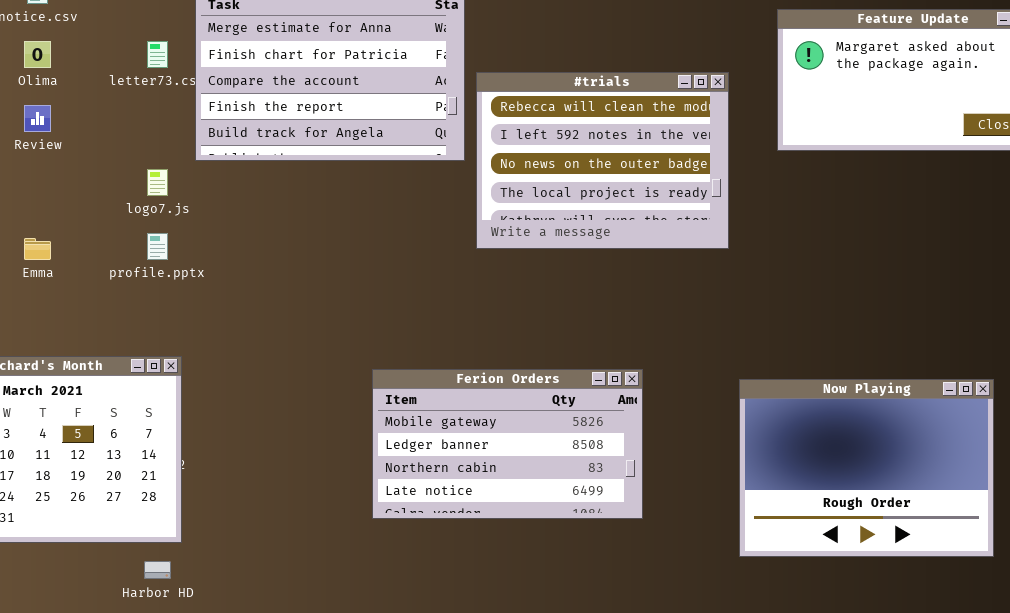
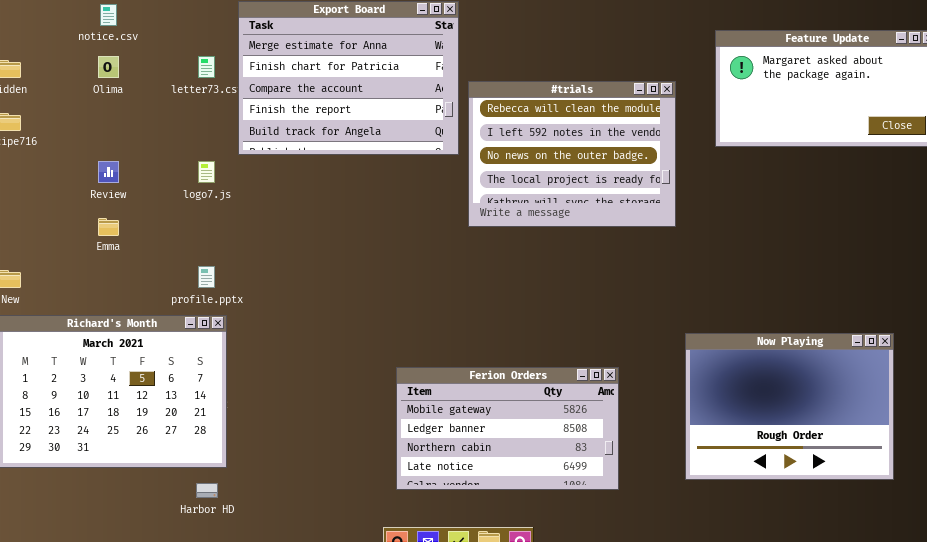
Review: [24,105,51,132] -> [98,161,119,183], moved
profile.pptx: [147,233,168,260] -> [198,266,215,288], moved
Ferion Orders: [372,369,643,519] -> [396,367,619,490], moved

